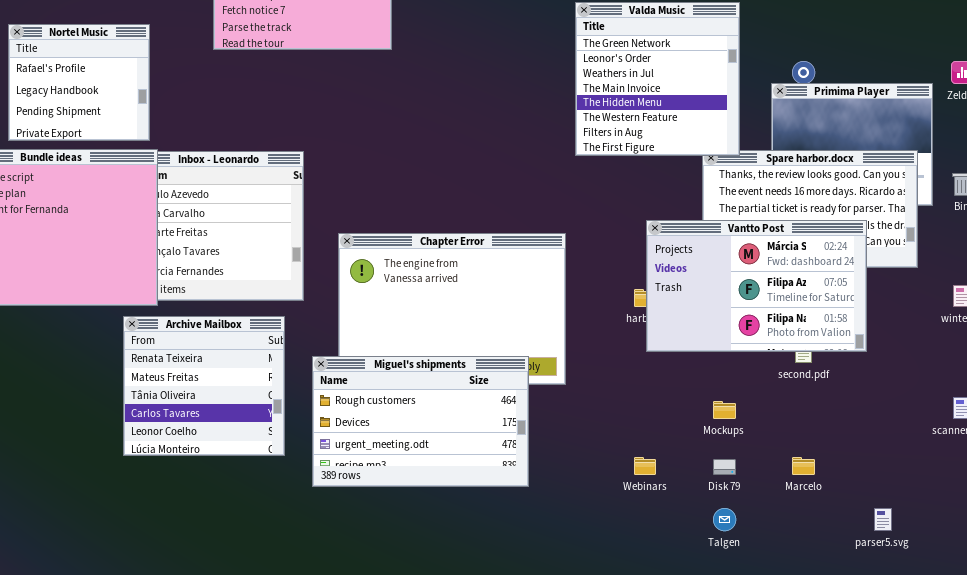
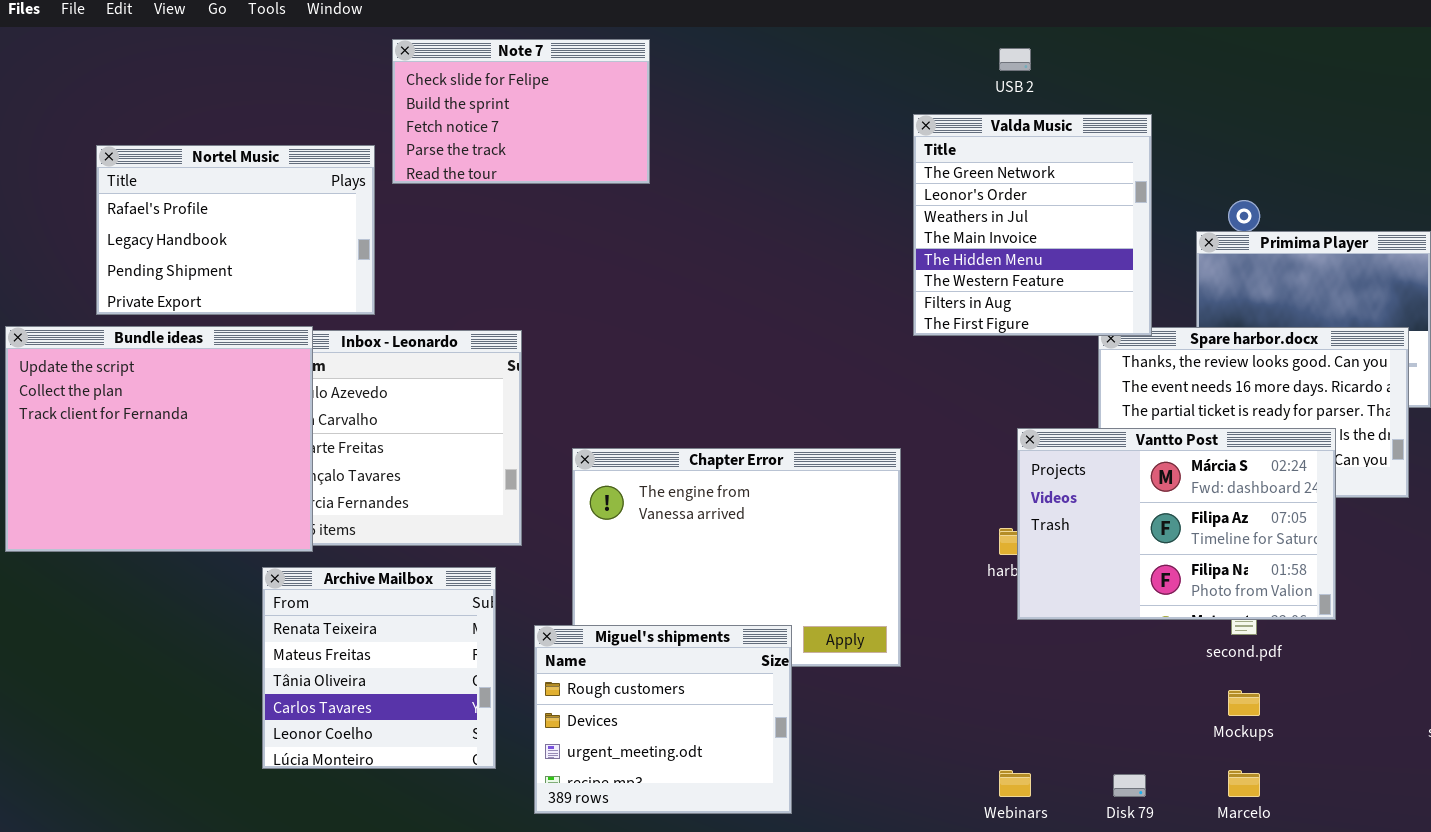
Nortel Music: [8,24,150,141] -> [96,145,375,315], resized
Miguel's shipments: [312,356,529,487] -> [534,625,792,814], resized
Mockups: [713,401,736,419] -> [1228,690,1260,716], moved

